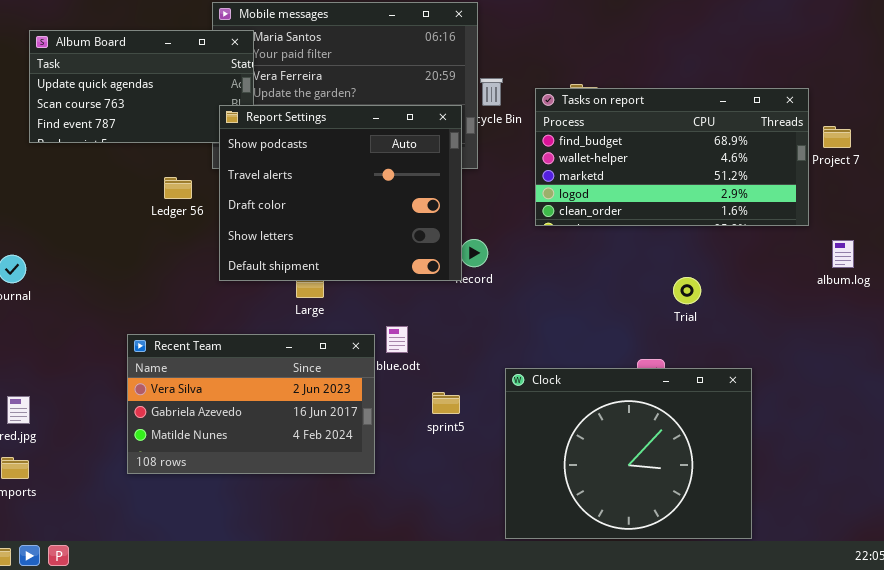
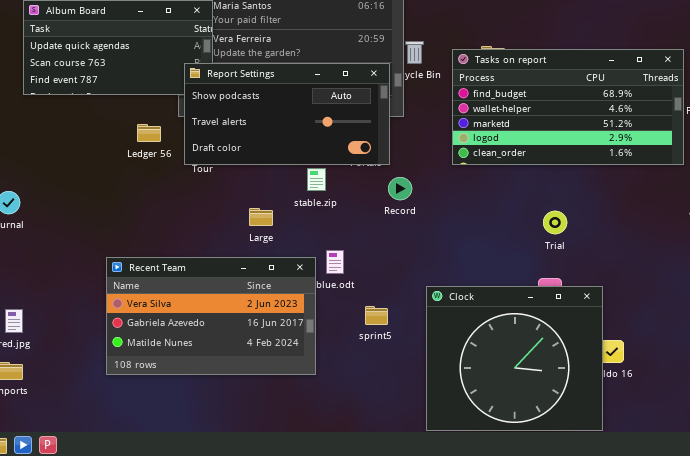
Report Settings: [219,105,462,281] -> [184,63,390,165], resized
Trial: [673,277,701,304] -> [543,211,567,234], moved
Clock: [505,368,752,539] -> [426,286,603,431], resized

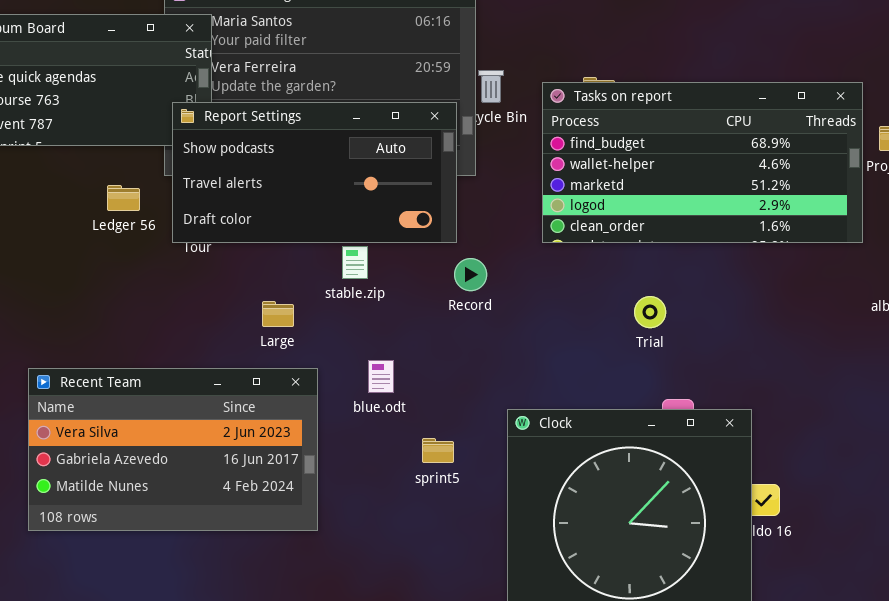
Trial: [543,211,567,234] -> [634,296,666,328], moved
Recent Team: [106,257,316,375] -> [28,368,318,531], moved

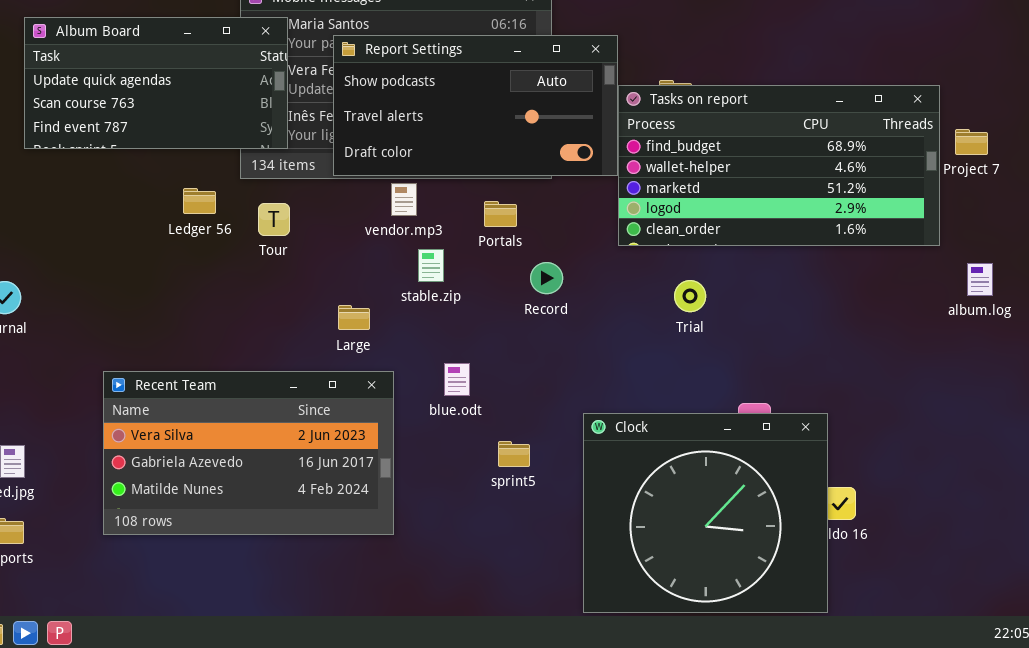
Report Settings: [172,102,457,243] -> [333,35,618,176], moved
Trial: [634,296,666,328] -> [674,280,706,312], moved

